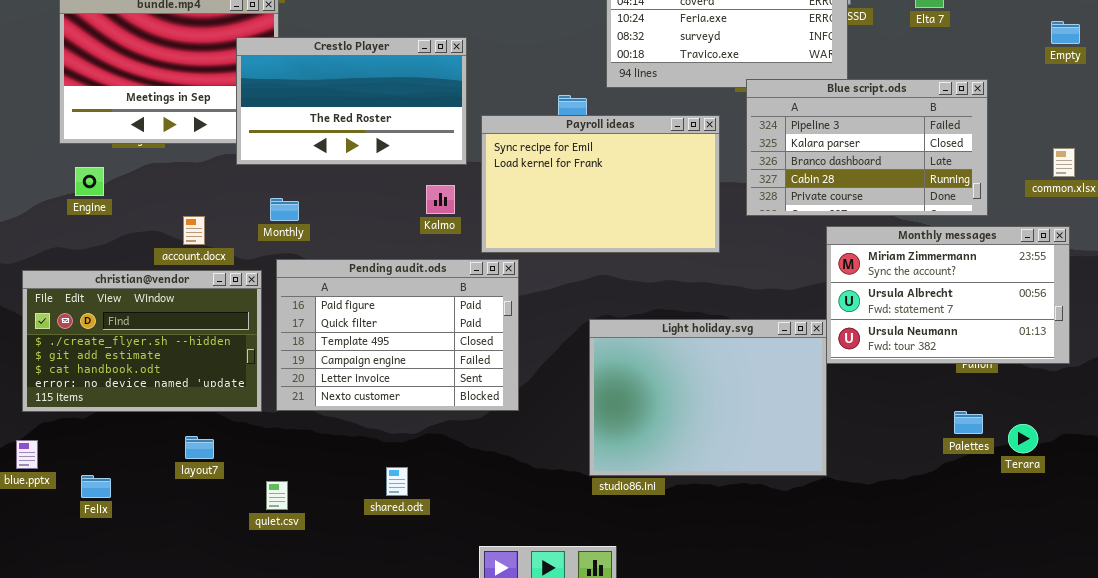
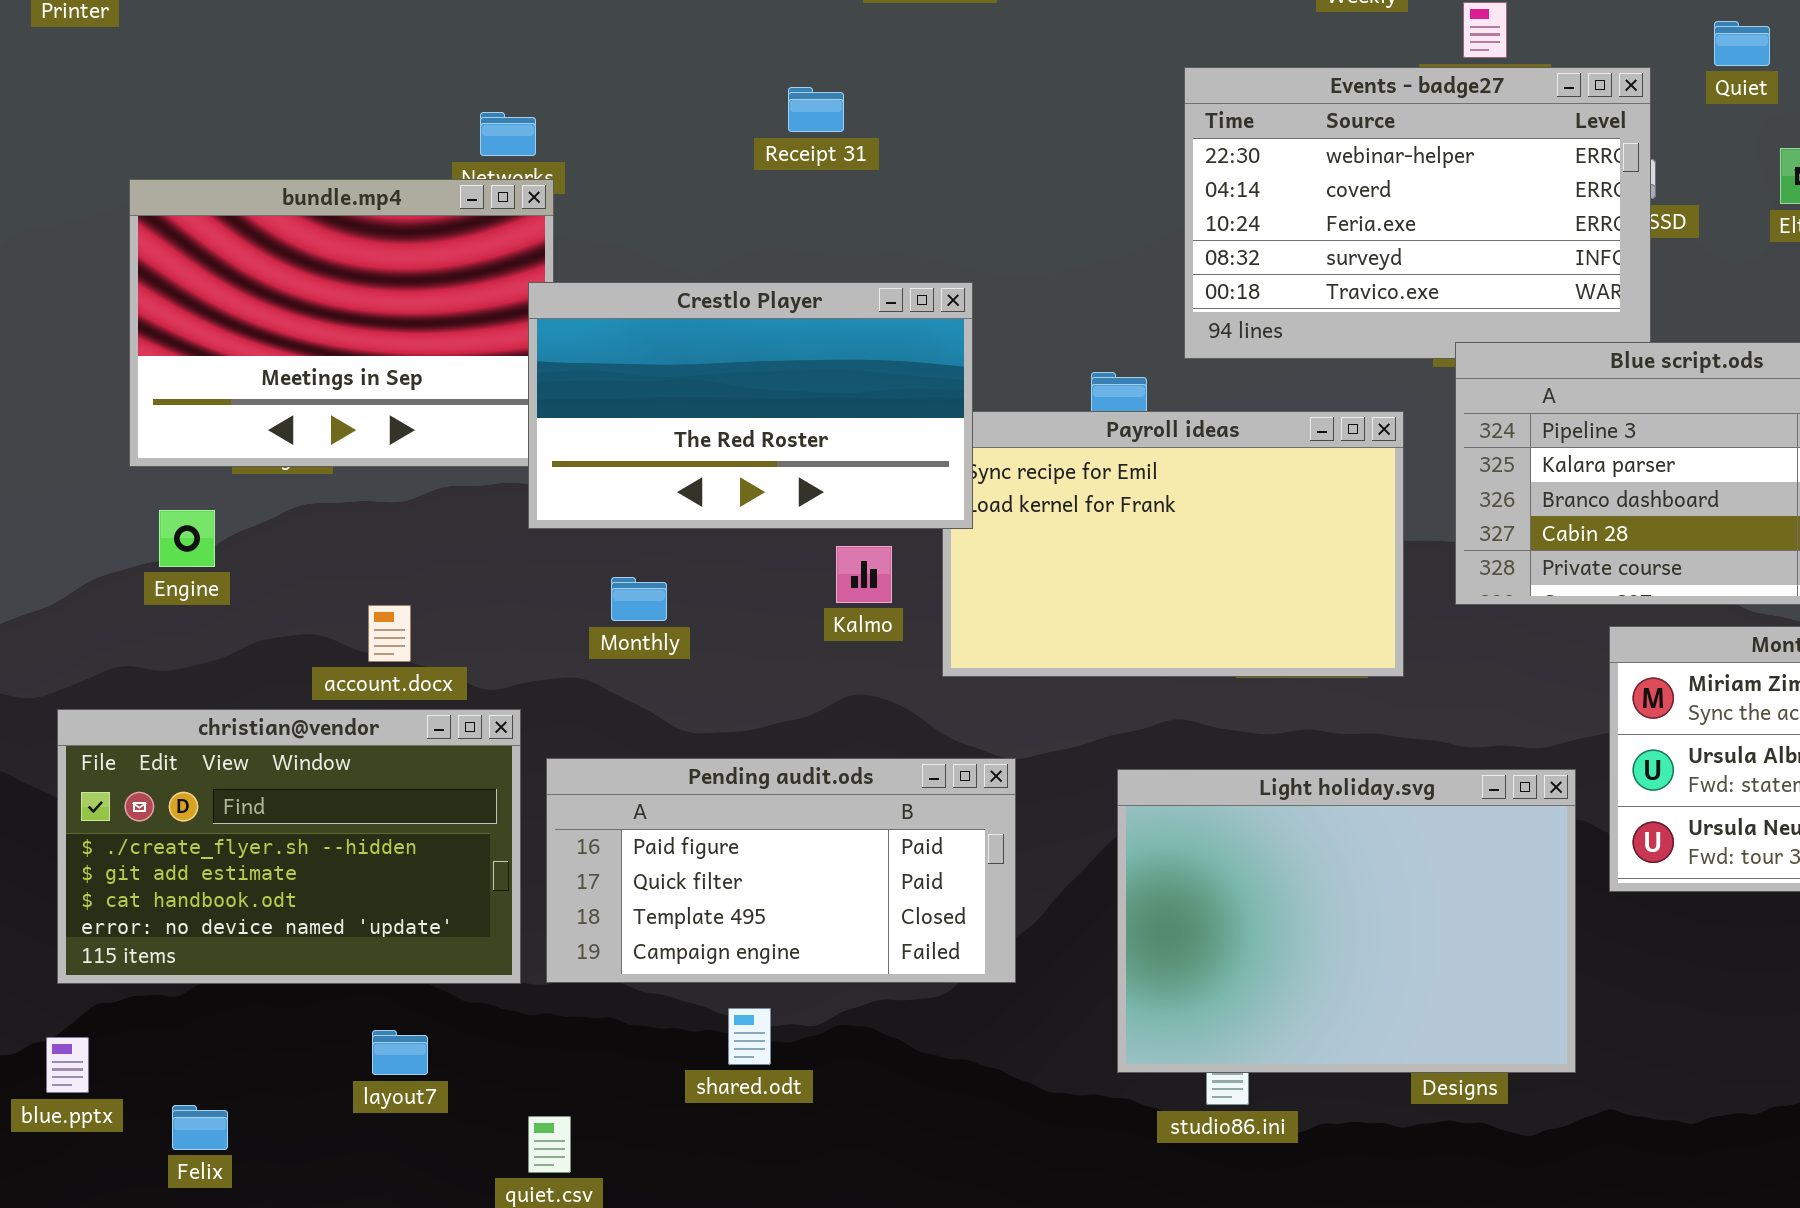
Crestlo Player: [236,37,467,165] -> [528,282,973,529], moved
Monthly: [270,198,299,221] -> [611,577,667,621], moved
Pending audit.ods: [276,259,519,411] -> [546,758,1016,983], resized
Light holiday.svg: [589,319,827,476] -> [1117,769,1576,1073], moved
shared.odt: [386,467,408,496] -> [728,1008,771,1065], moved

